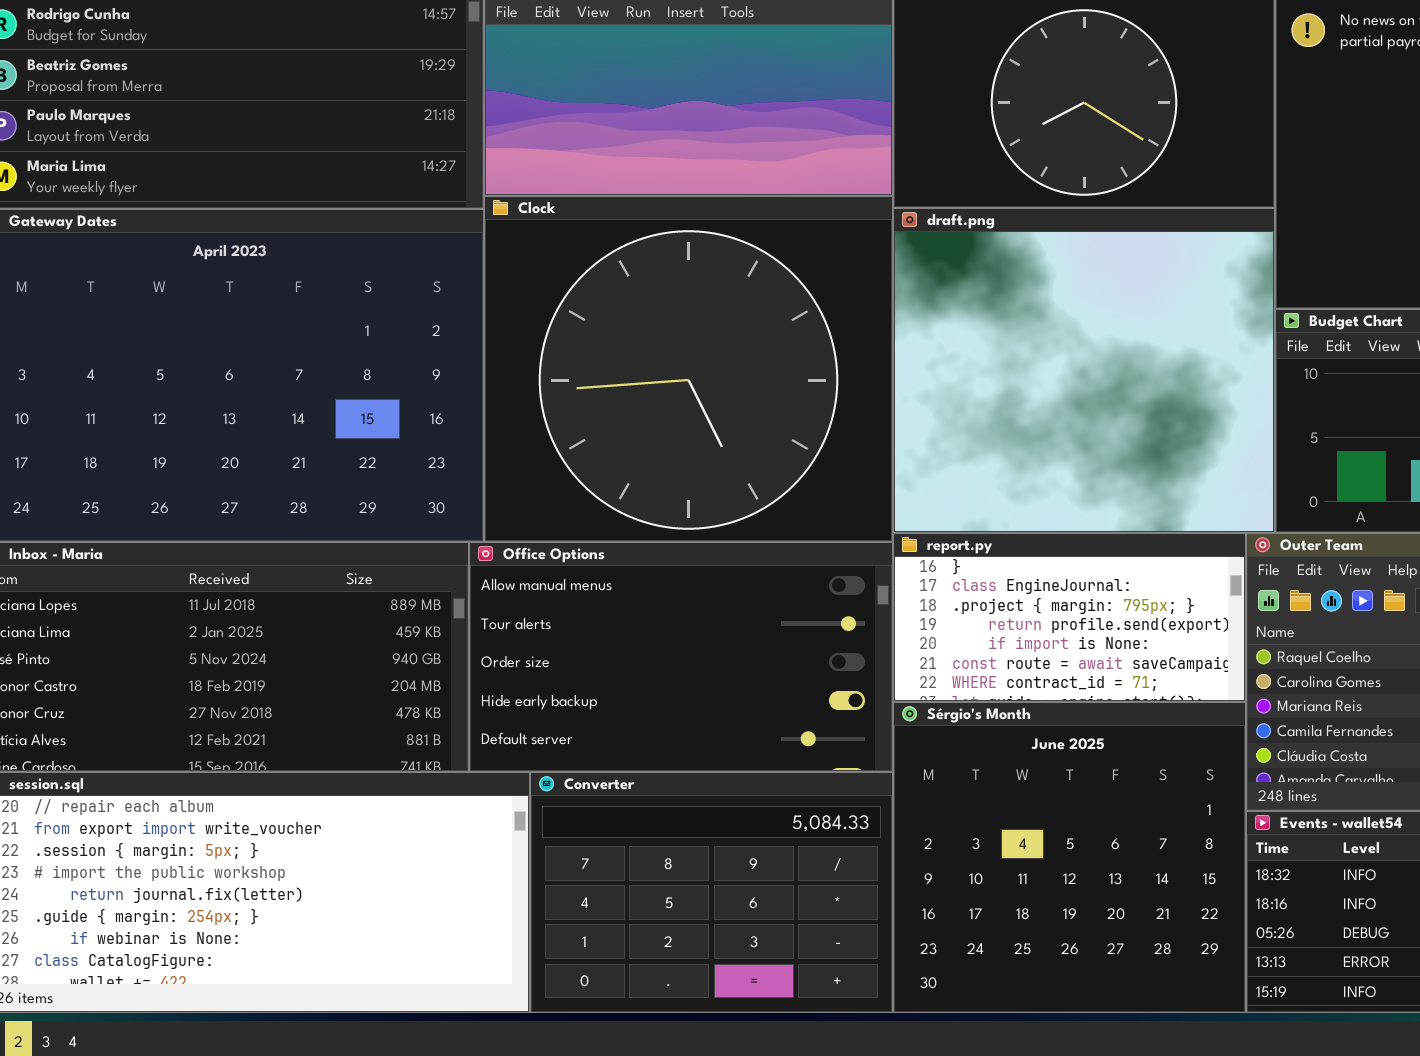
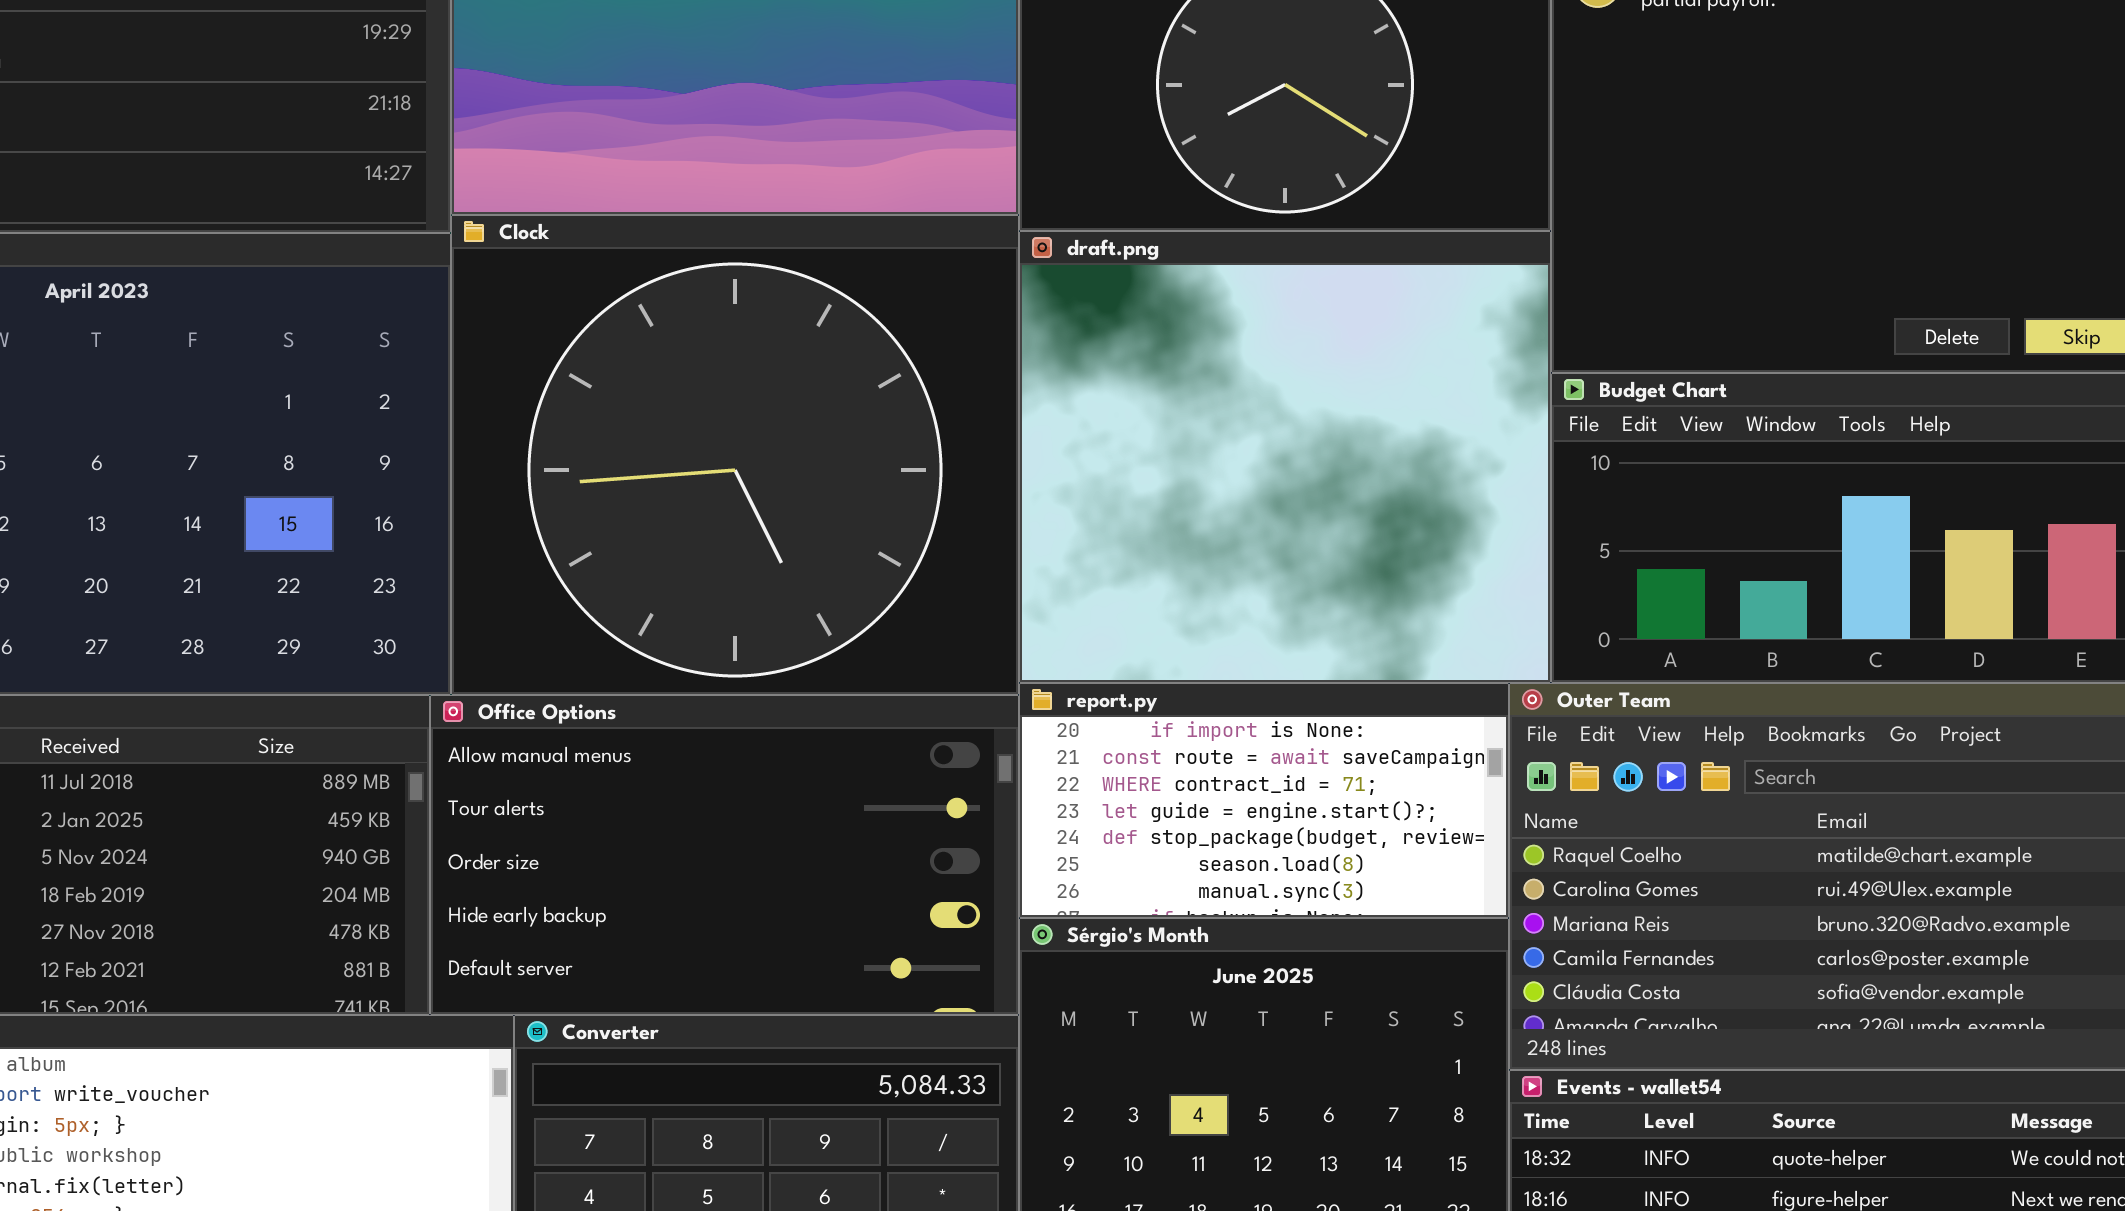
report.py: [893,533,1246,702] -> [1019,683,1509,918], scrolled down 4 rows

